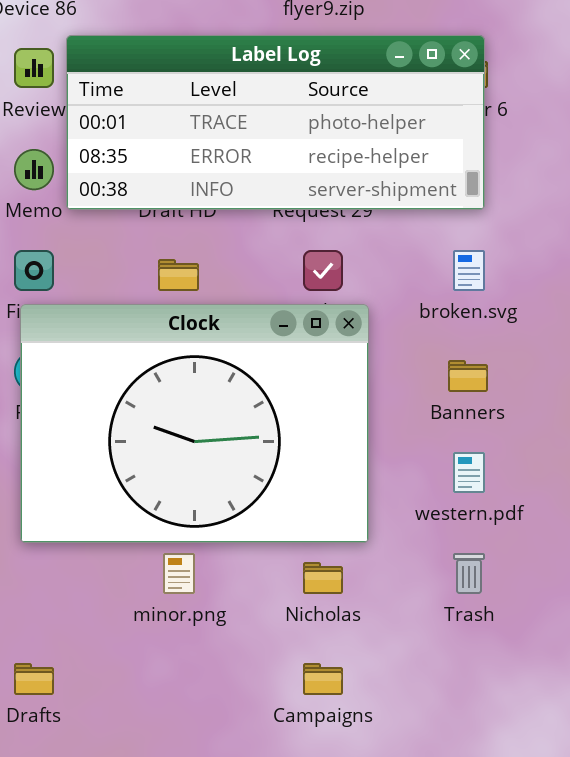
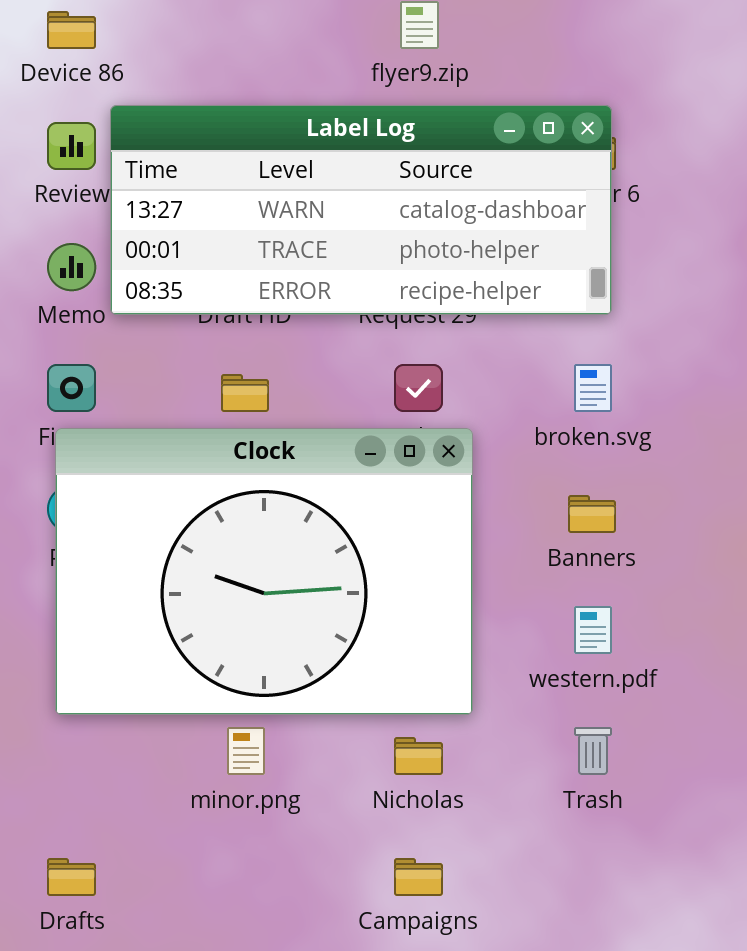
Label Log: [66,35,485,210] -> [110,105,612,315], scrolled up 1 row

